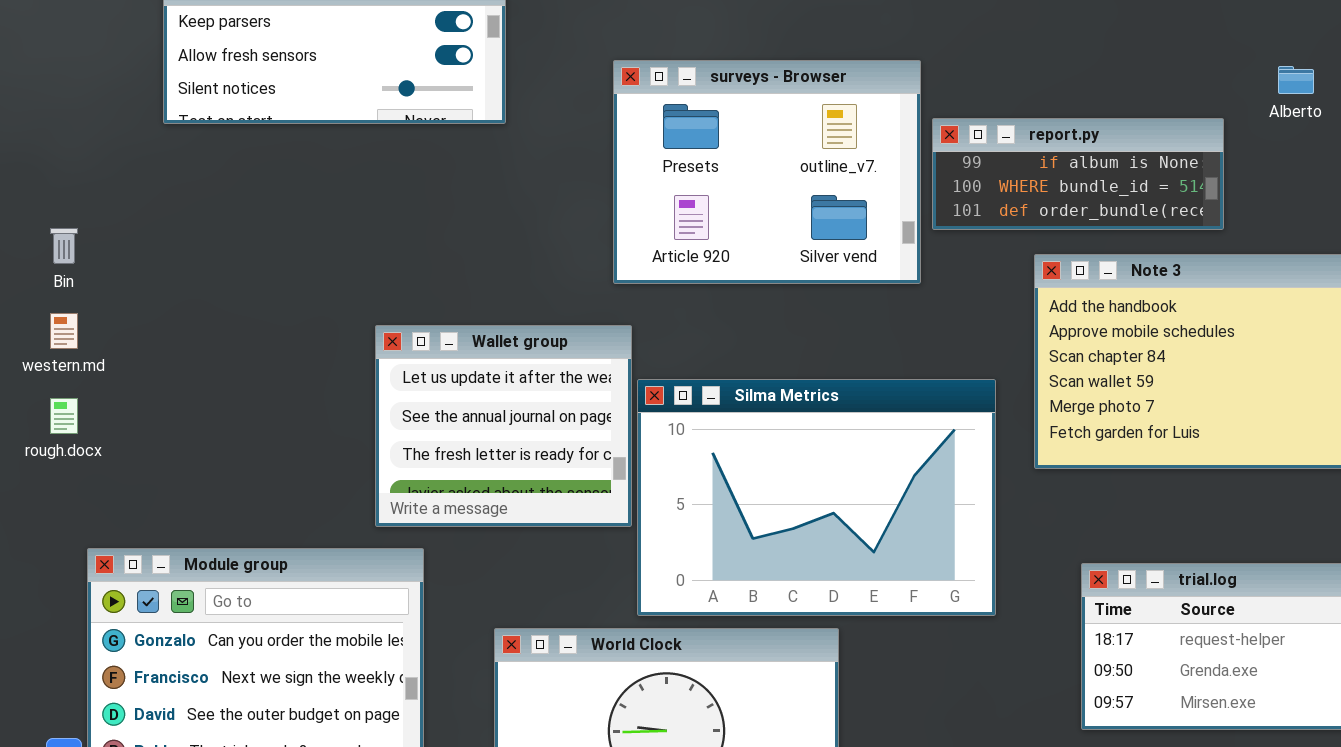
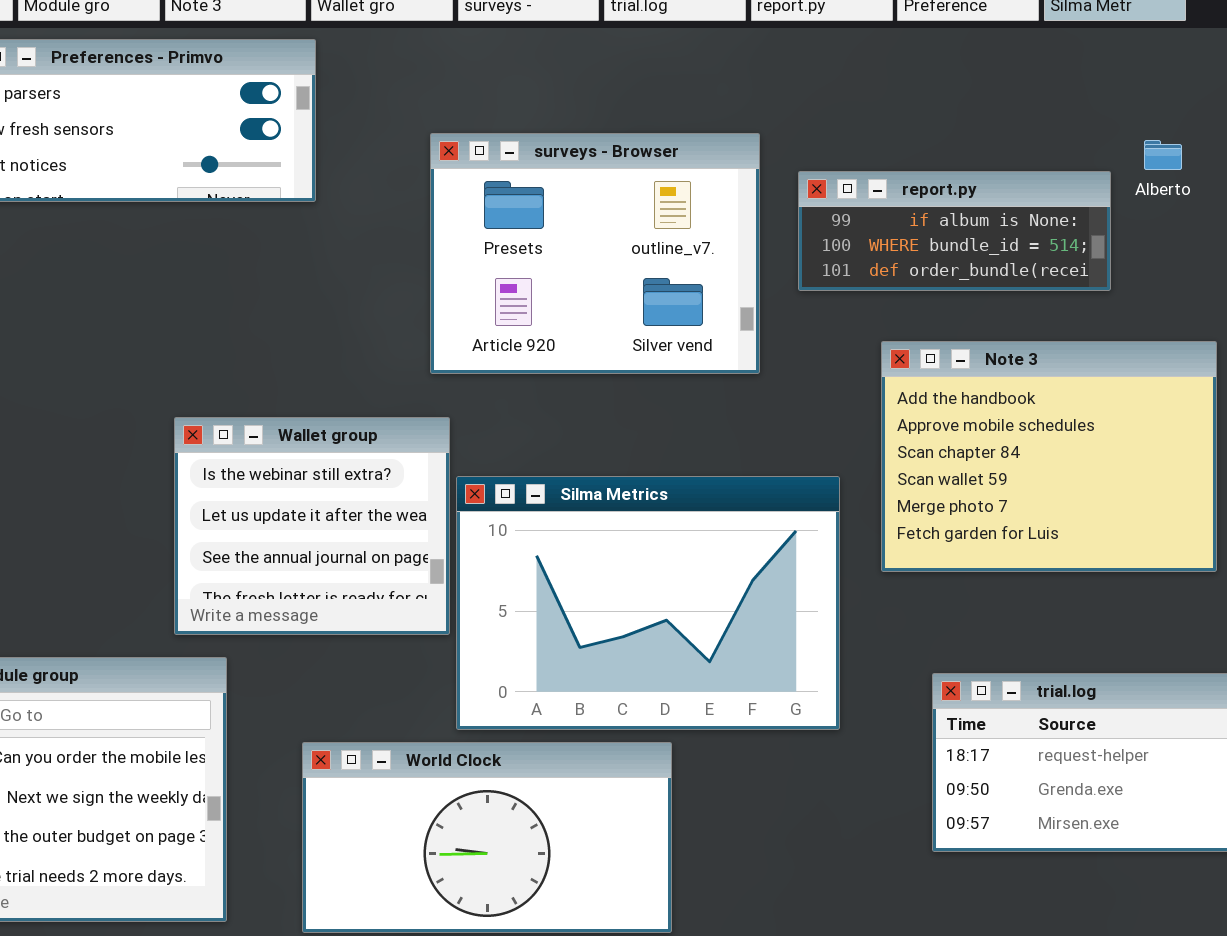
report.py: [932,118,1224,230] -> [798,171,1111,291], moved
Wallet group: [375,325,632,527] -> [174,417,450,635], scrolled up 1 row

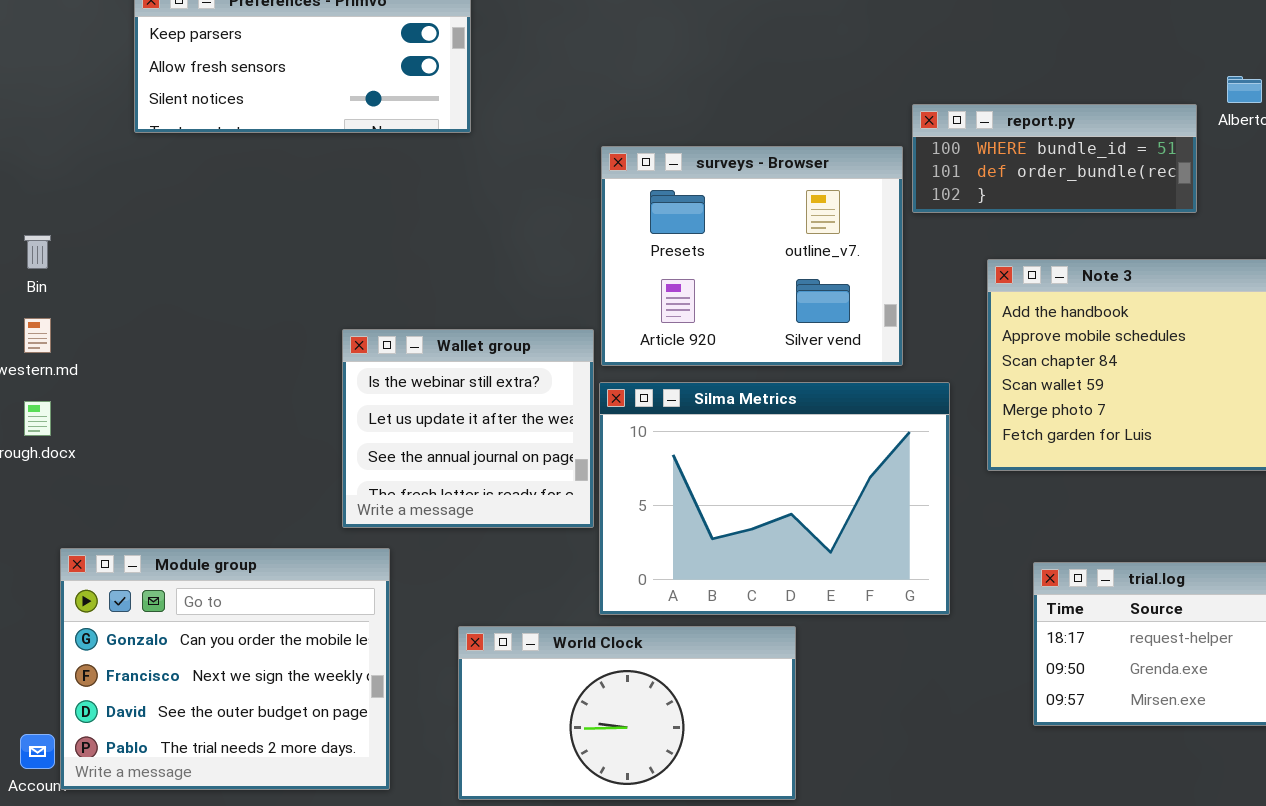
surveys - Browser: [430,133,760,374] -> [601,146,903,366], moved
report.py: [798,171,1111,291] -> [912,104,1197,213], scrolled down 1 row

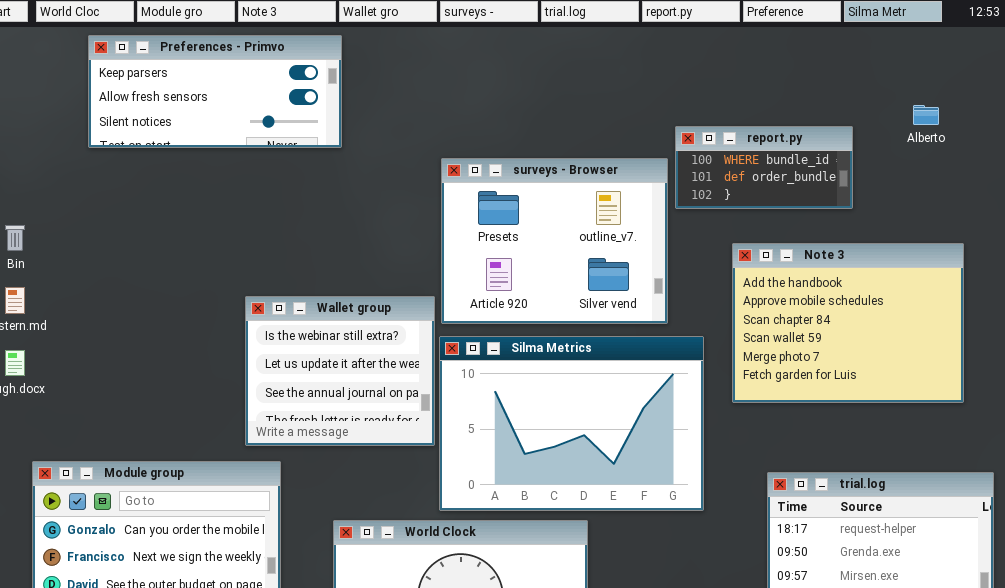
report.py: [912,104,1197,213] -> [675,126,853,209], resized

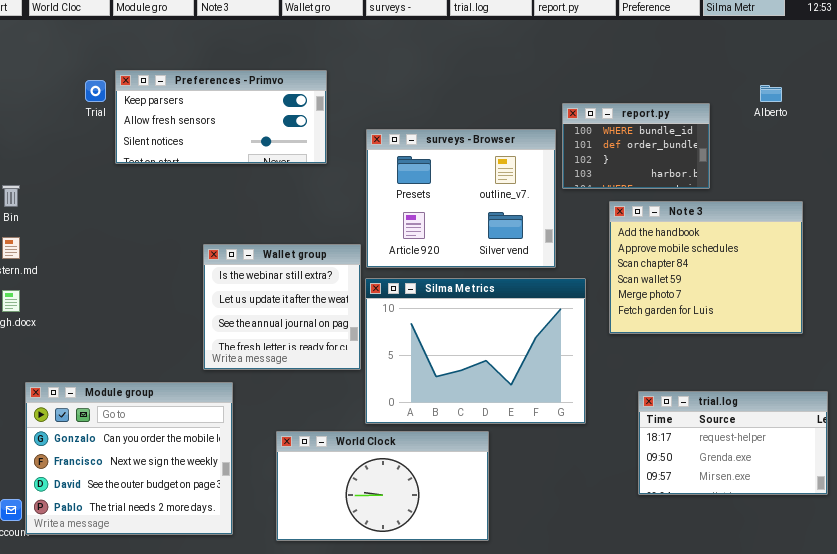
Preferences - Primvo: [88,35,342,148] -> [115,70,327,164], moved
report.py: [675,126,853,209] -> [562,103,710,189], resized

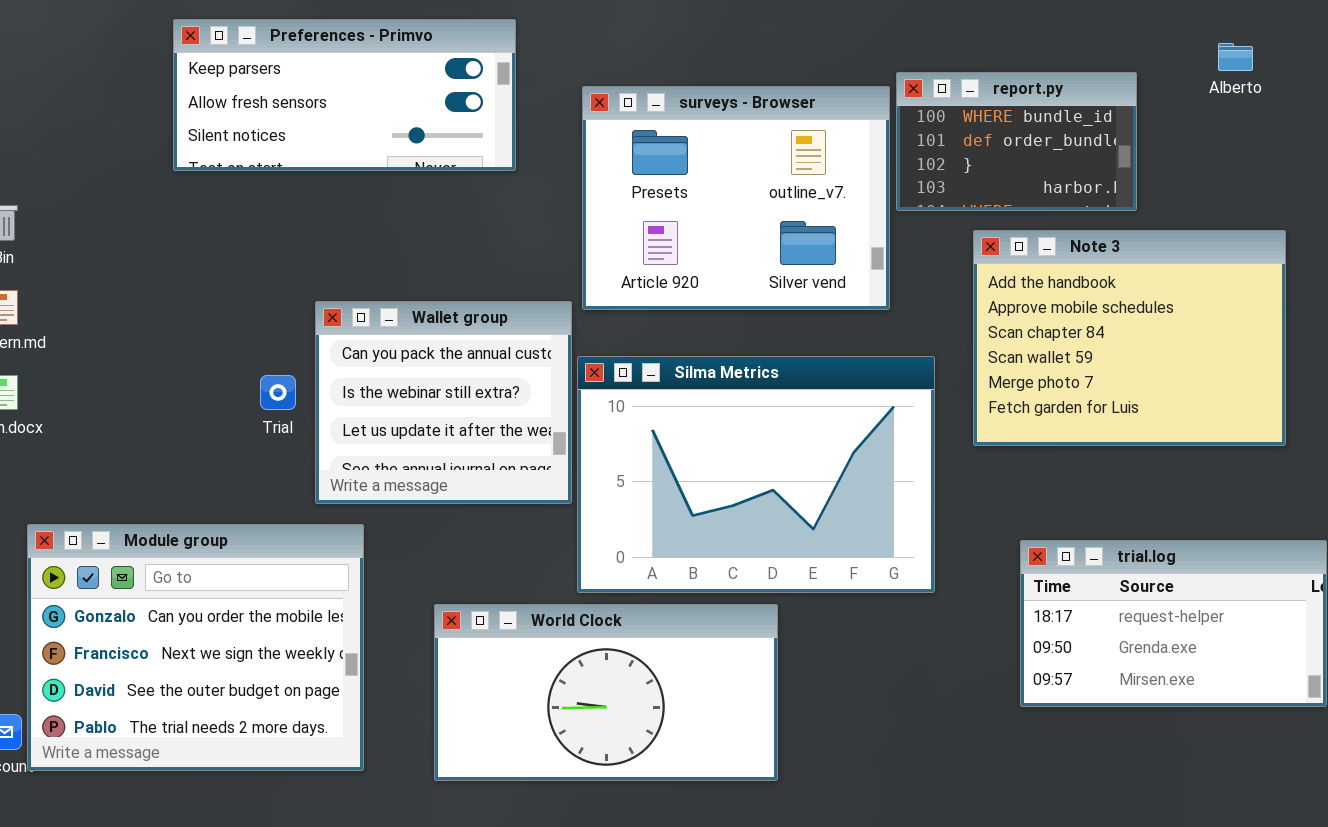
Trial: [85,80,106,102] -> [260,375,296,410], moved
surveys - Browser: [366,129,556,268] -> [582,86,890,310], moved
Wallet group: [203,244,361,370] -> [315,301,572,504], scrolled up 1 row

